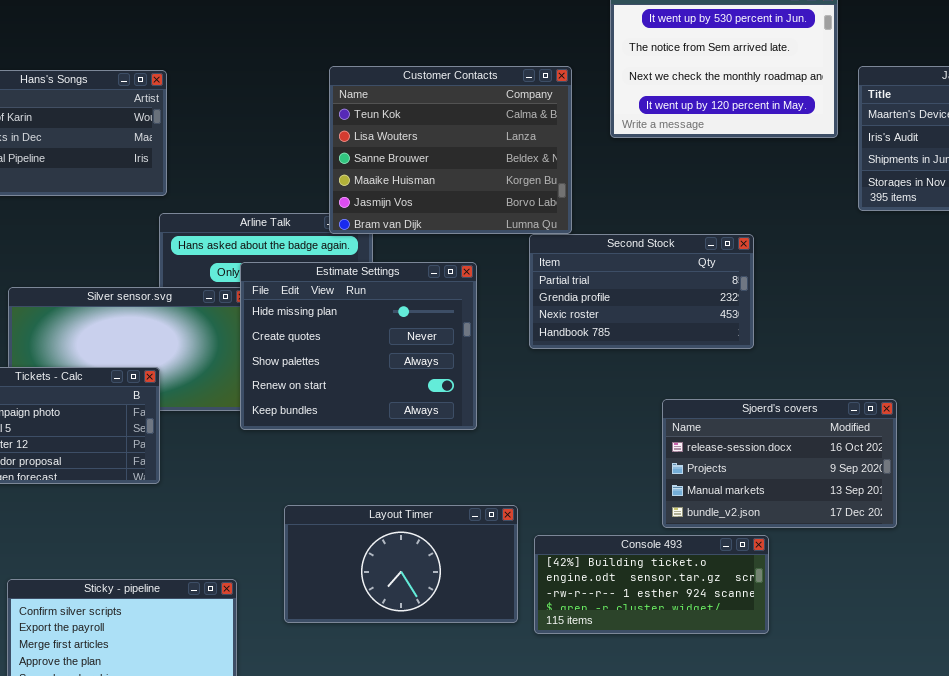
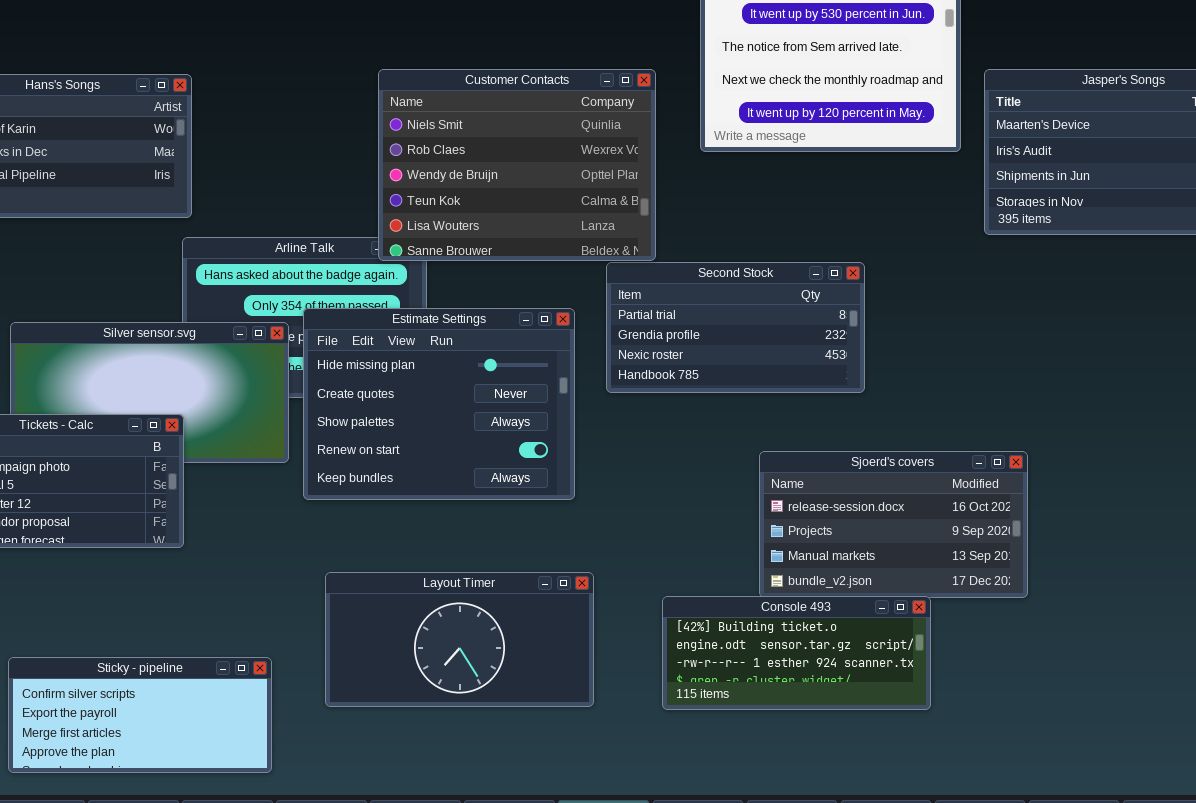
Customer Contacts: [329,66,572,234] -> [378,69,656,261], scrolled up 3 rows
Estimate Settings: [240,262,477,430] -> [303,308,575,500], moved
Console 493: [534,535,769,634] -> [662,596,931,710], moved

